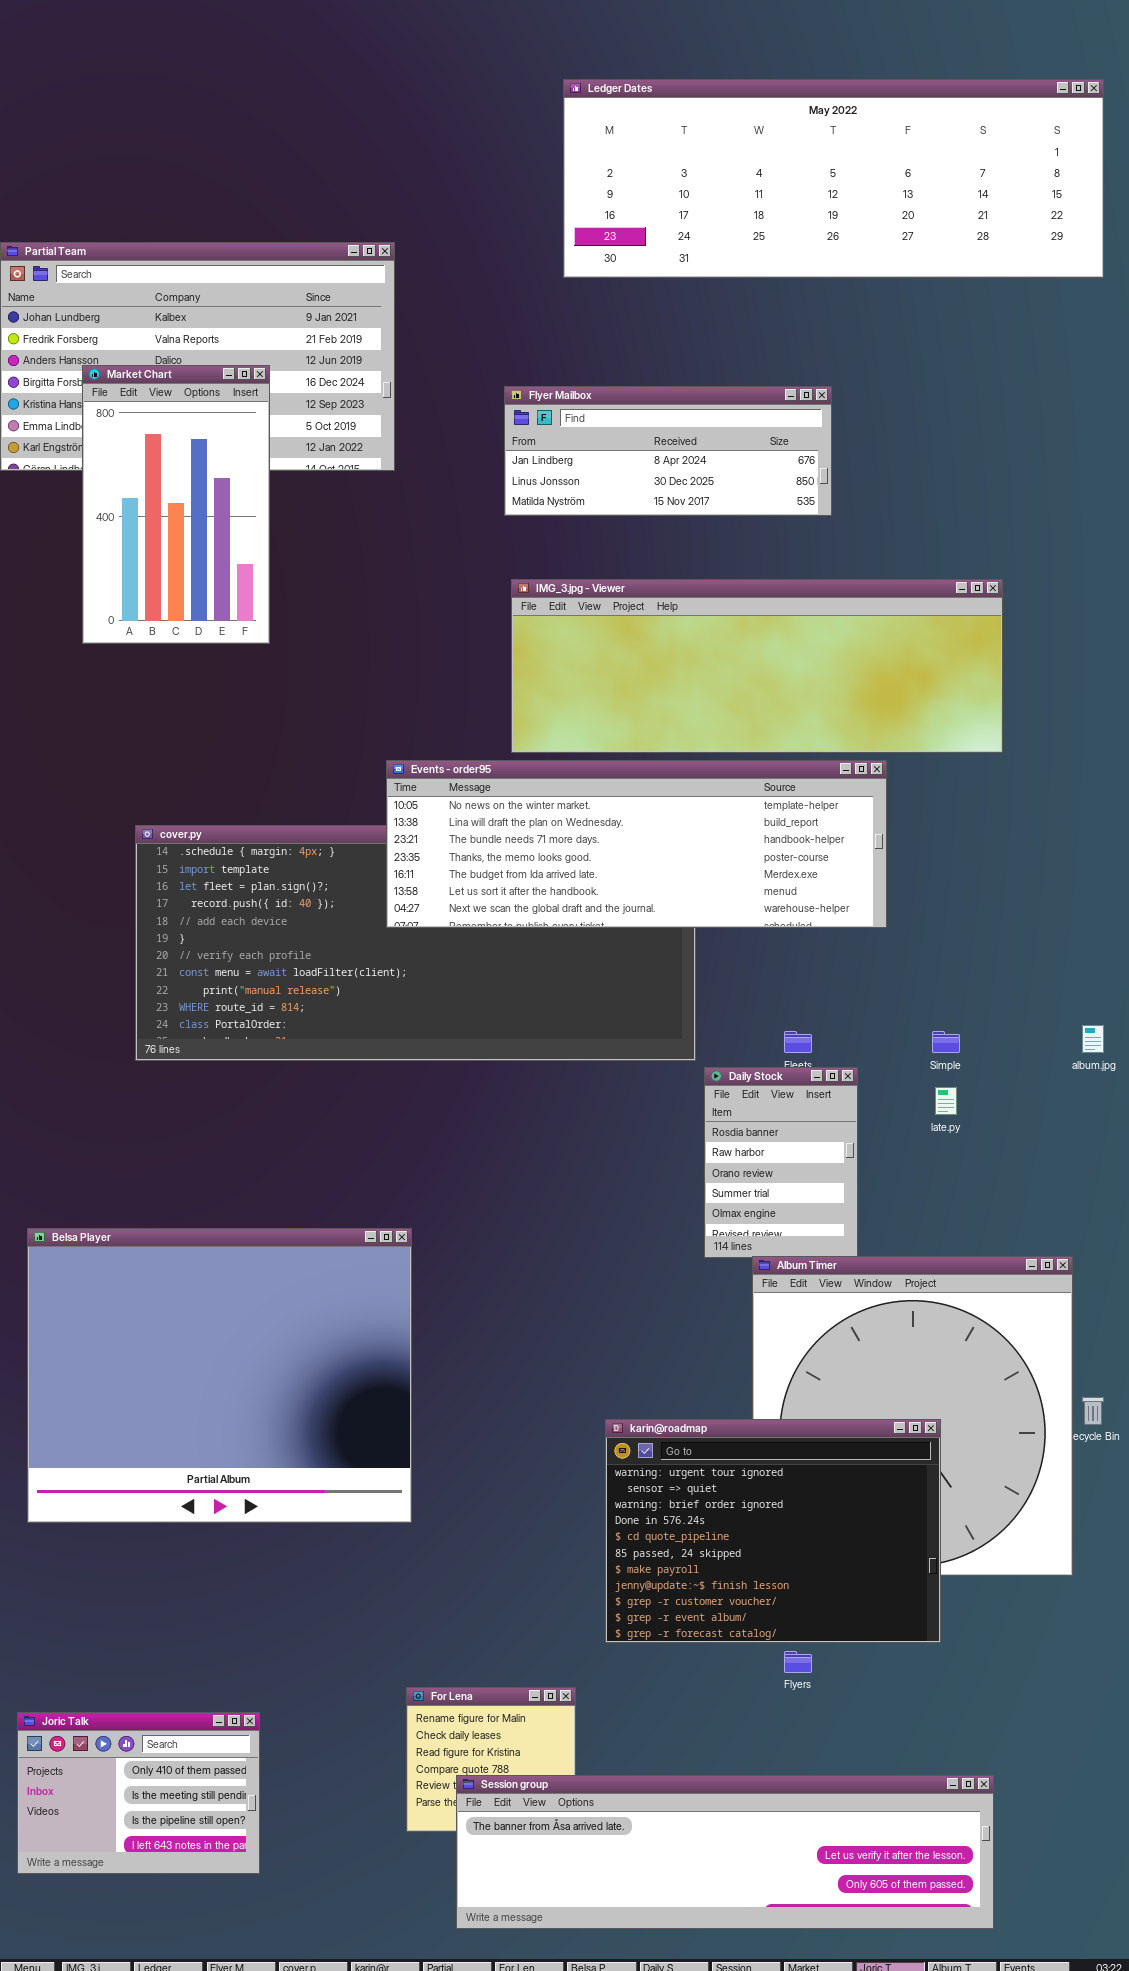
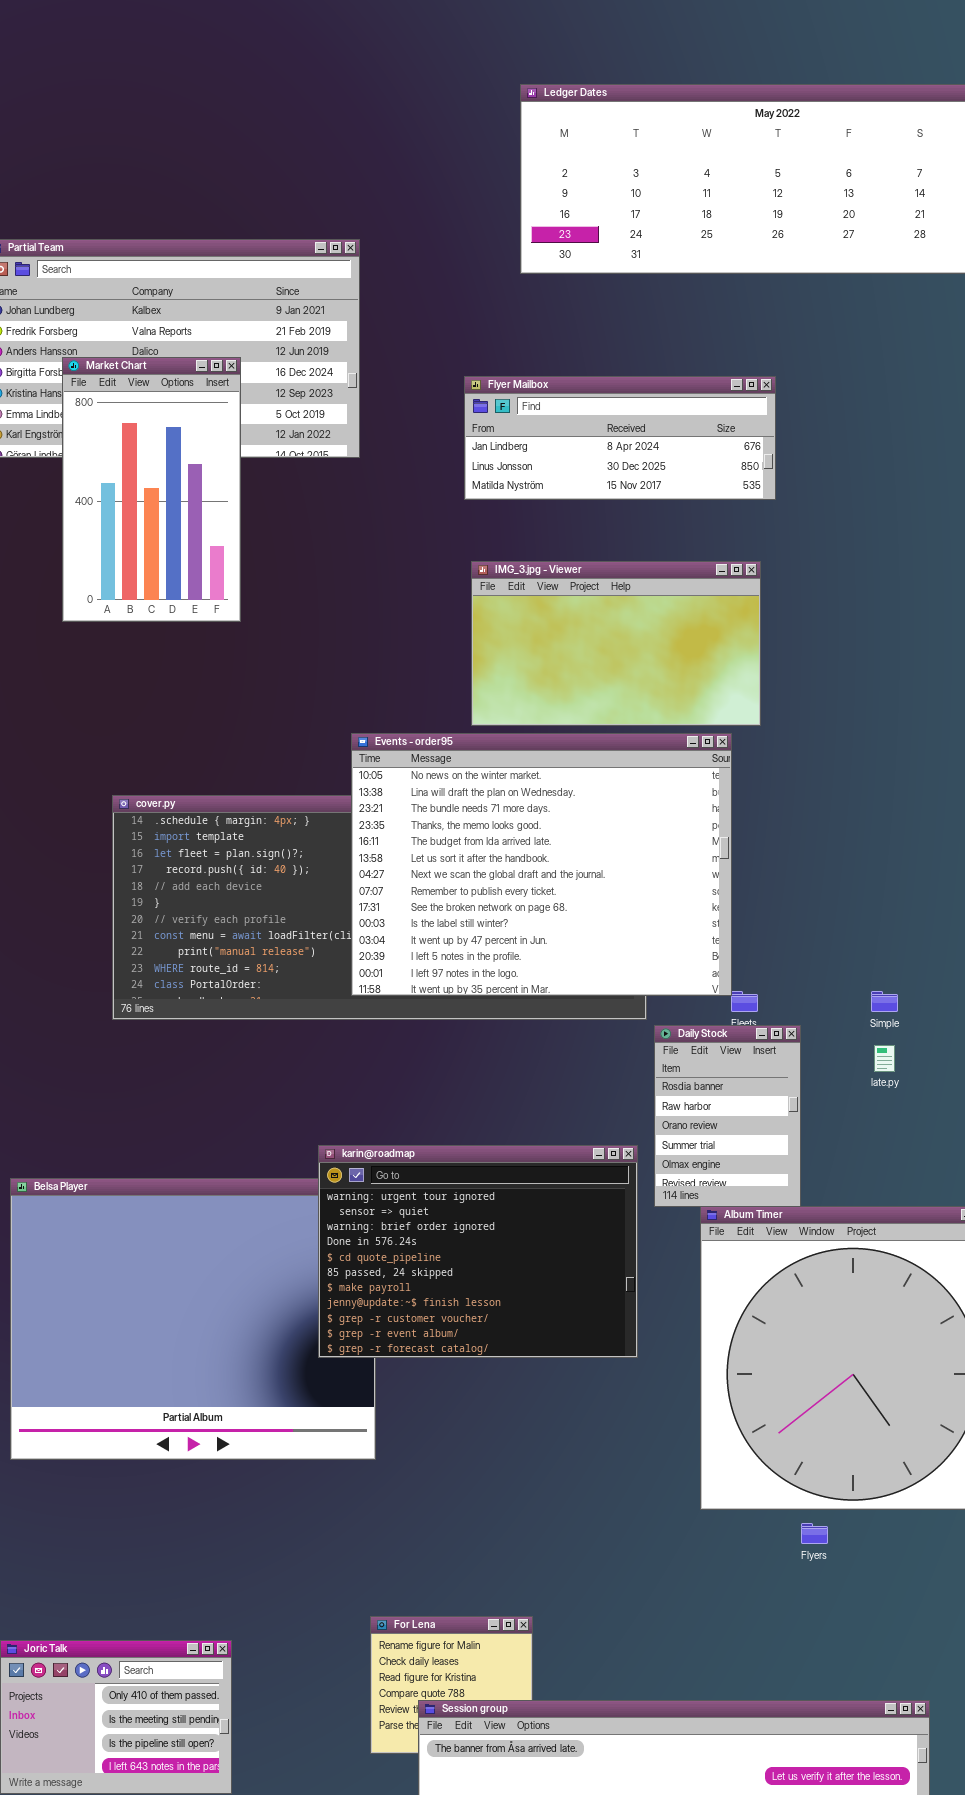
IMG_3.jpg - Viewer: [511,579,1003,753] -> [471,561,761,726], resized
Events - order95: [386,760,887,928] -> [351,733,732,996], resized
karin@roadmap: [605,1419,941,1643] -> [318,1145,638,1358], moved
Flyers: [784,1651,812,1673] -> [801,1523,828,1544], moved

